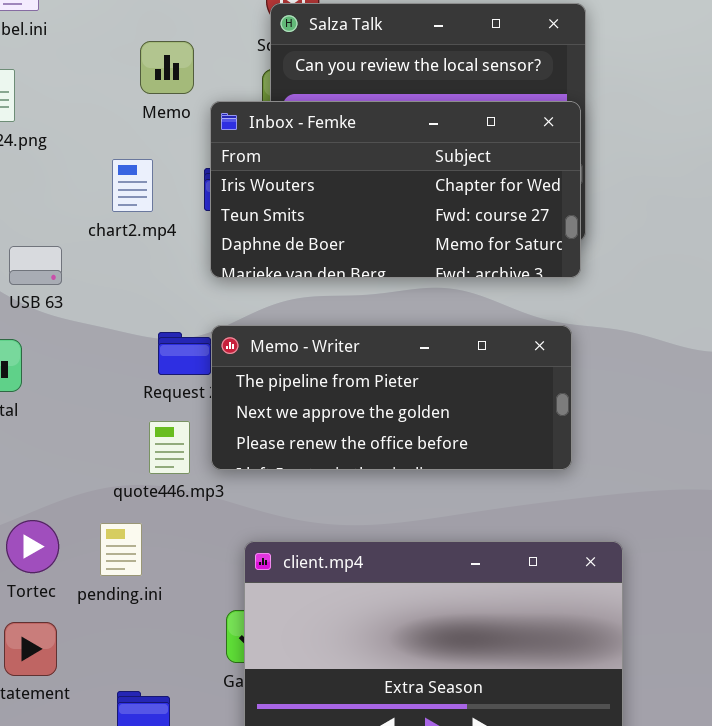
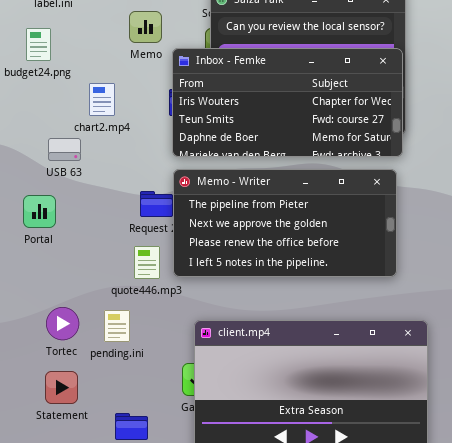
chart2.mp4: [112,159,153,212] -> [89,83,115,116], moved
Memo - Writer: [211,325,572,470] -> [173,169,397,277], resized

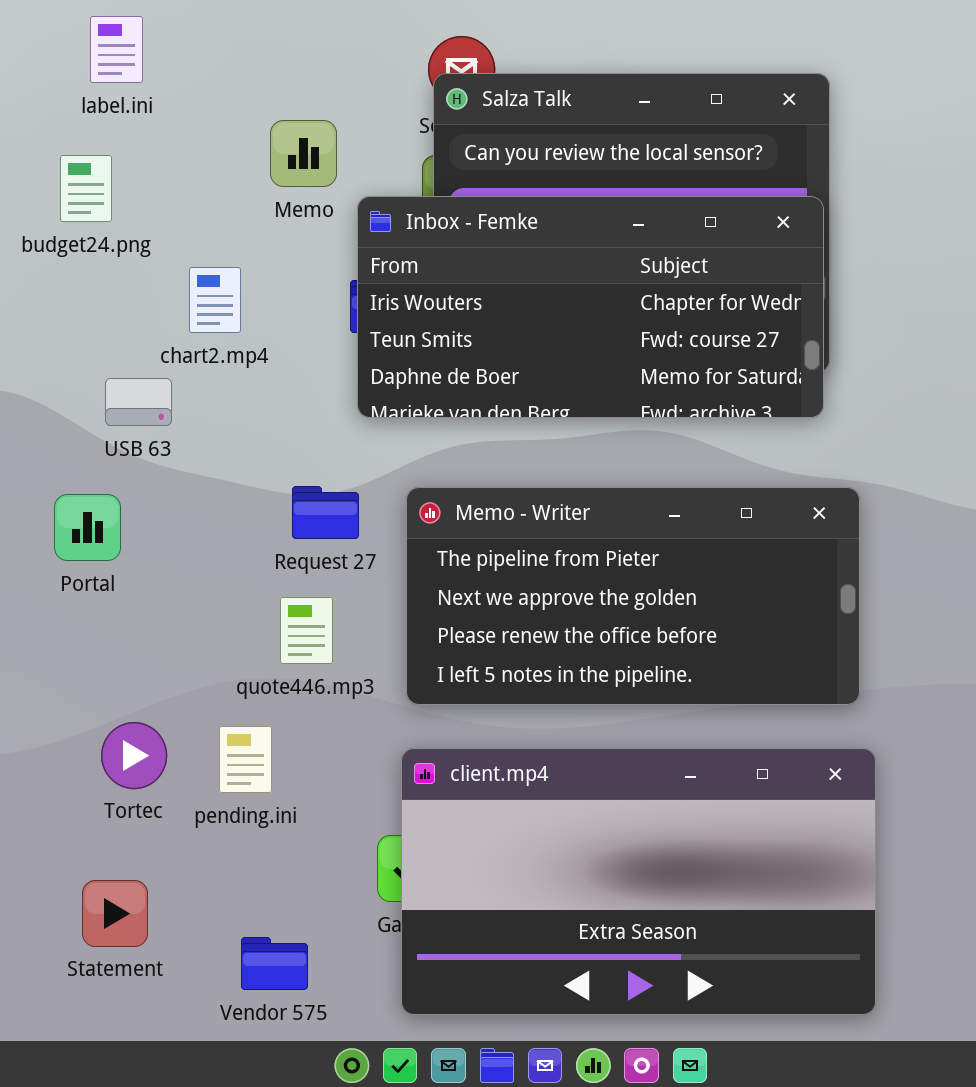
Memo - Writer: [173,169,397,277] -> [406,487,860,705], moved
Statement: [45,371,78,404] -> [82,880,148,947], moved

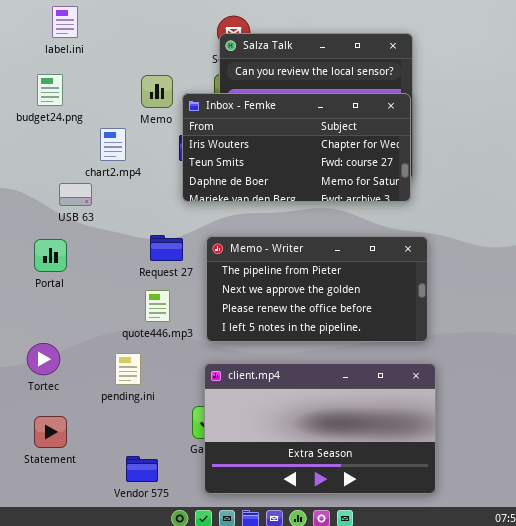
Memo: [270,120,337,187] -> [141,75,173,108], moved
Tortec: [101,722,167,789] -> [27,343,60,375], moved
Statement: [82,880,148,947] -> [34,416,67,448], moved

